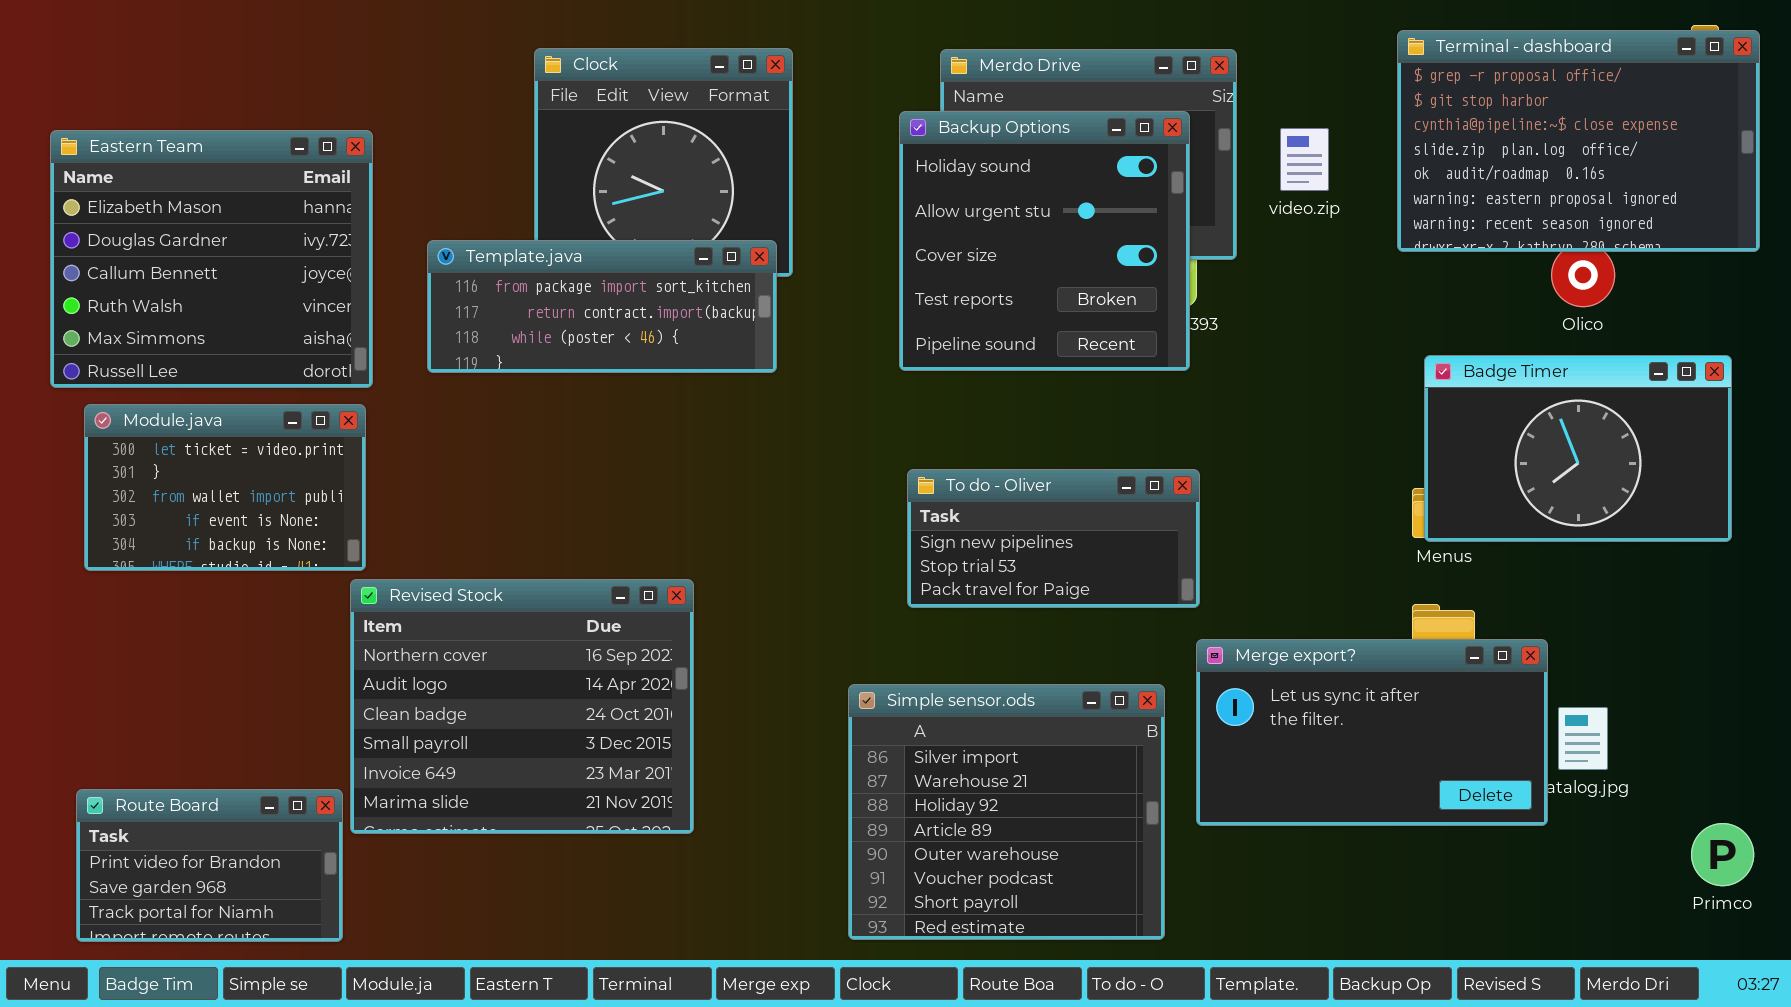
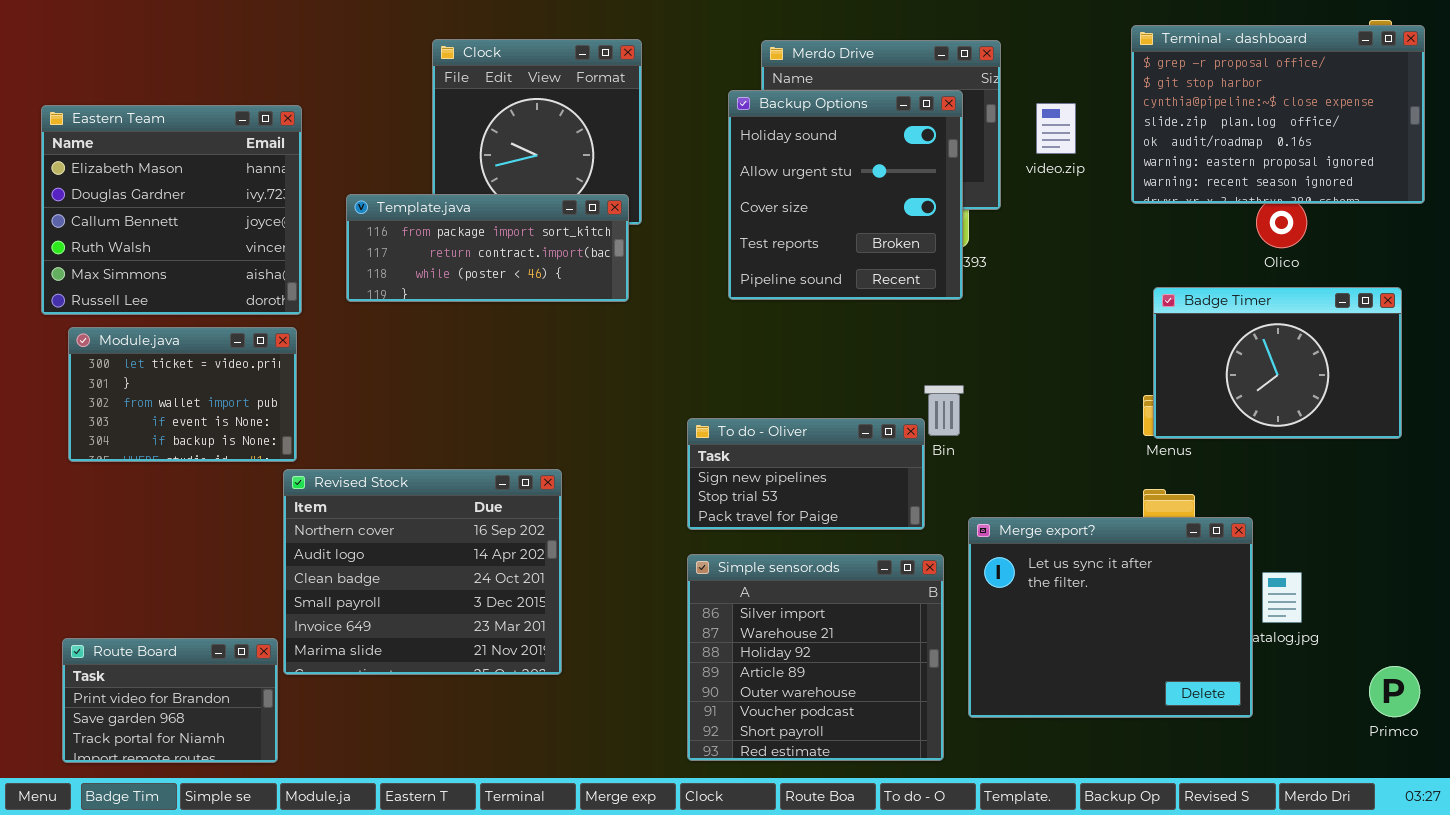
To do - Oliver: [907,469,1200,608] -> [687,418,925,530], moved
Merge export?: [1196,639,1548,826] -> [968,517,1253,718], resized

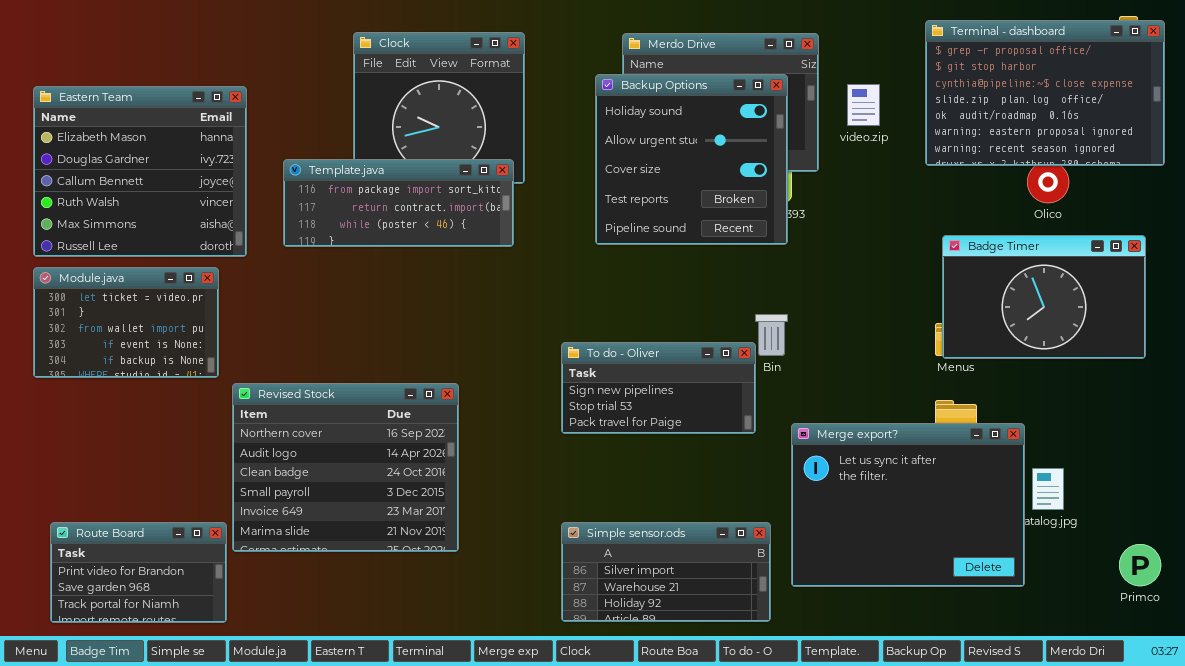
Module.java: [68,327,297,462] -> [33,267,219,378], moved
Simple sensor.ods: [687,554,944,761] -> [561,522,771,622], resized

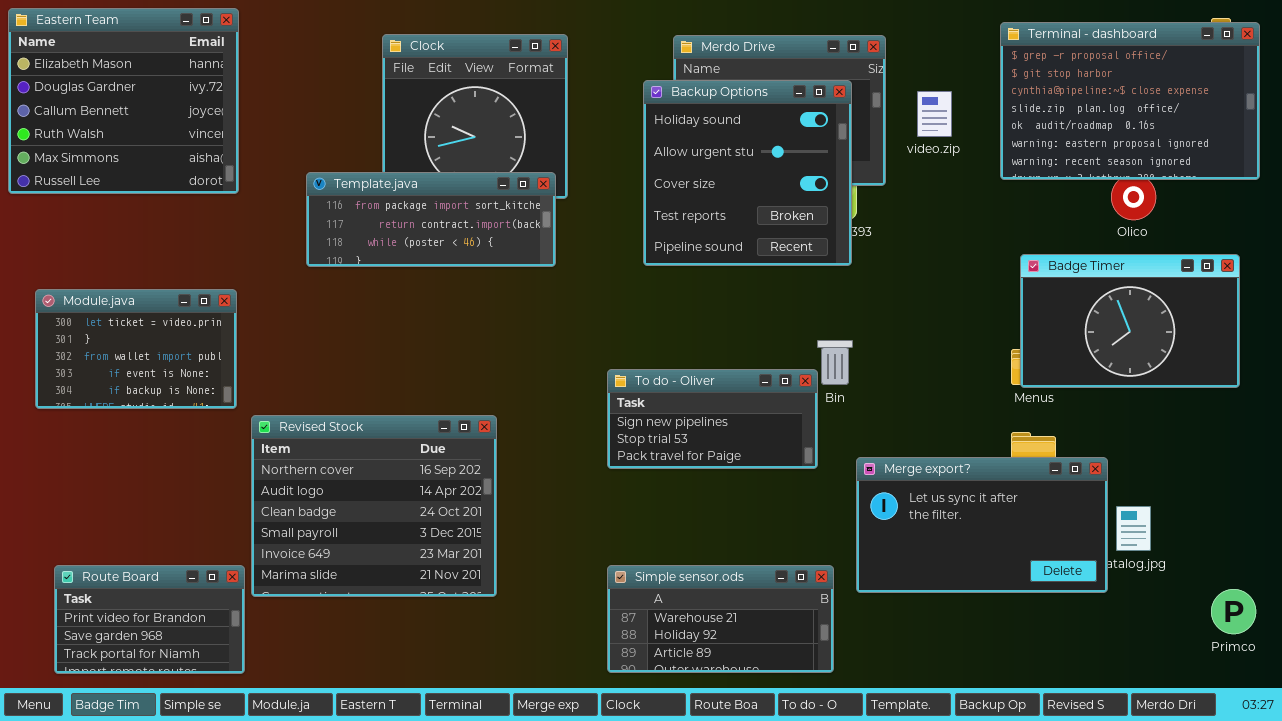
Eastern Team: [33,86,247,257] -> [8,8,239,194], moved
Merge export?: [791,423,1025,587] -> [856,457,1108,593], resized
Simple sensor.ods: [561,522,771,622] -> [607,565,834,673], scrolled down 1 row

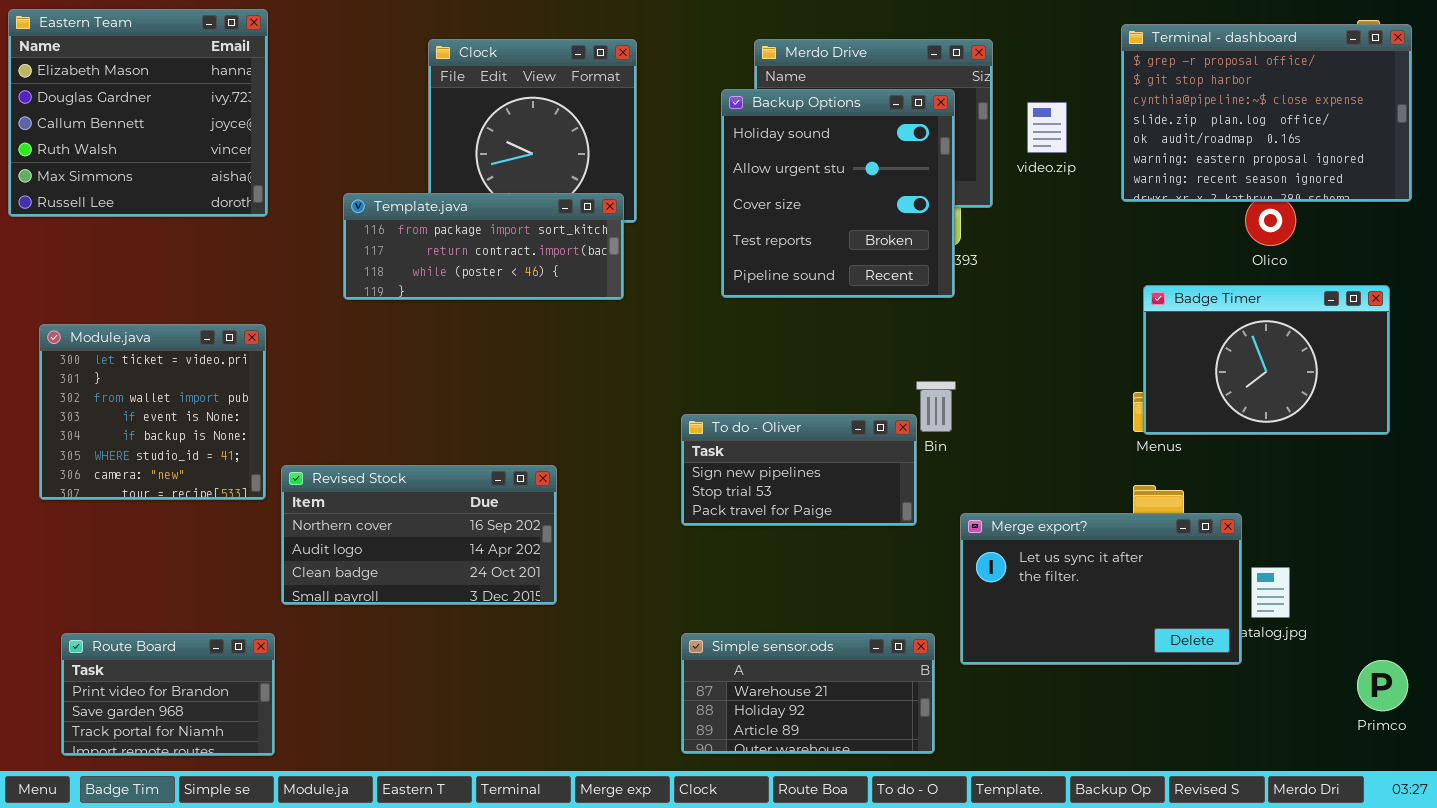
Module.java: [35,289,237,409] -> [39,324,266,500], resized
Revised Stock: [251,415,497,597] -> [281,465,557,605], resized

